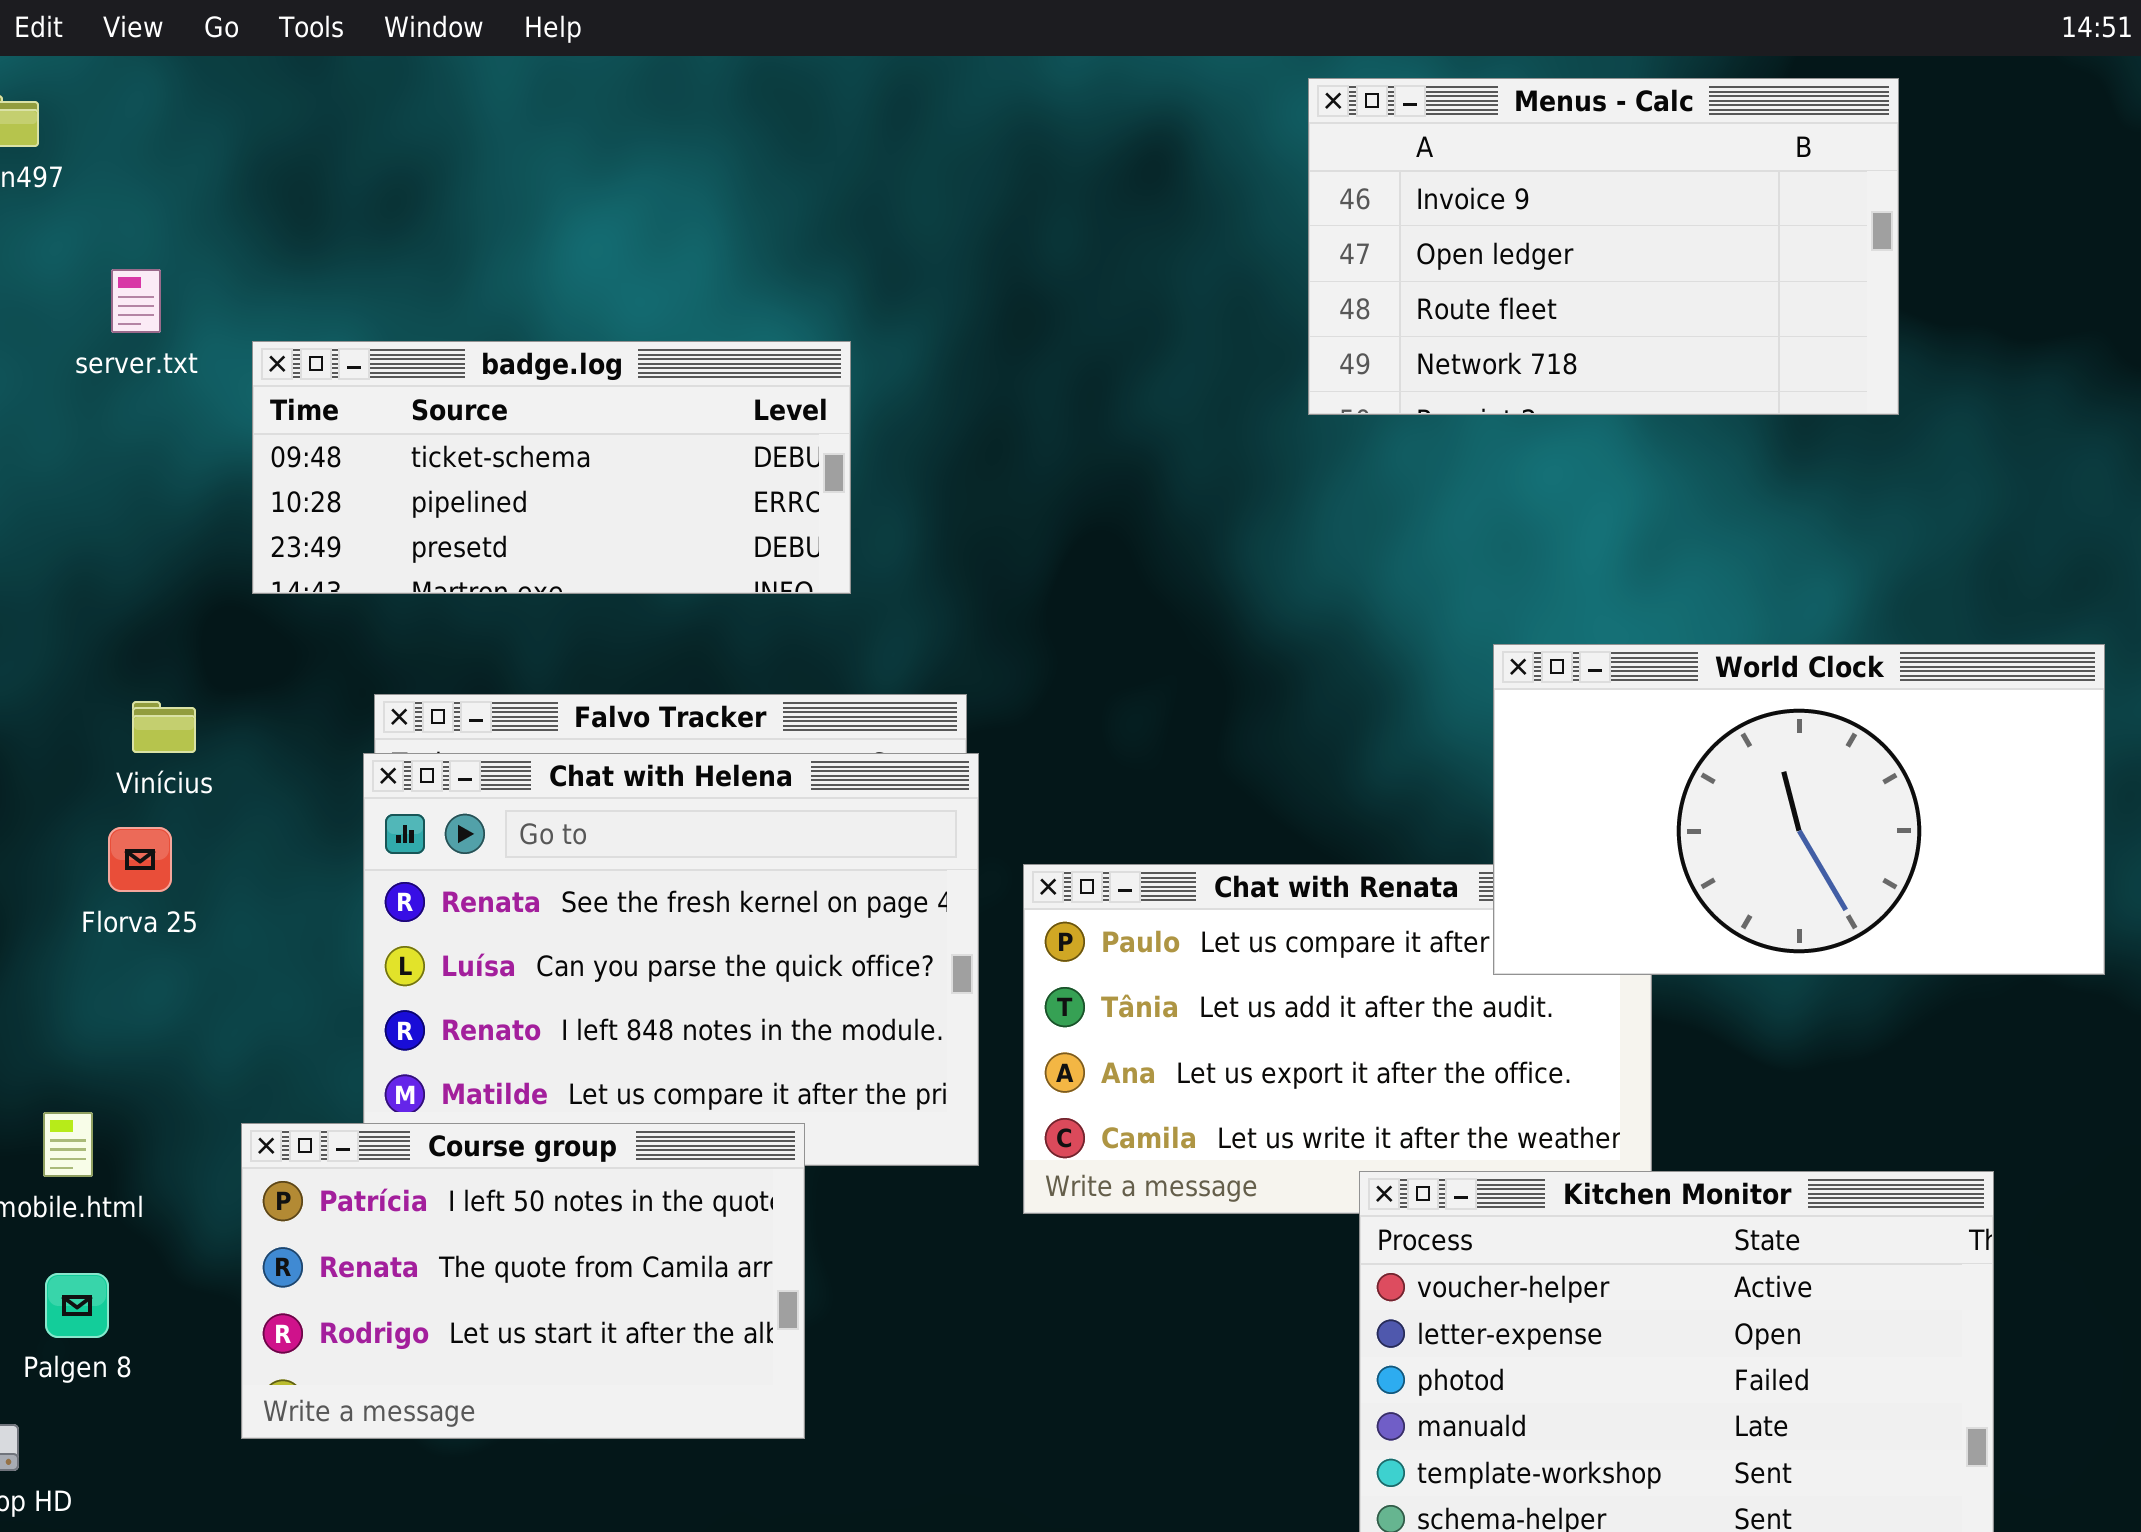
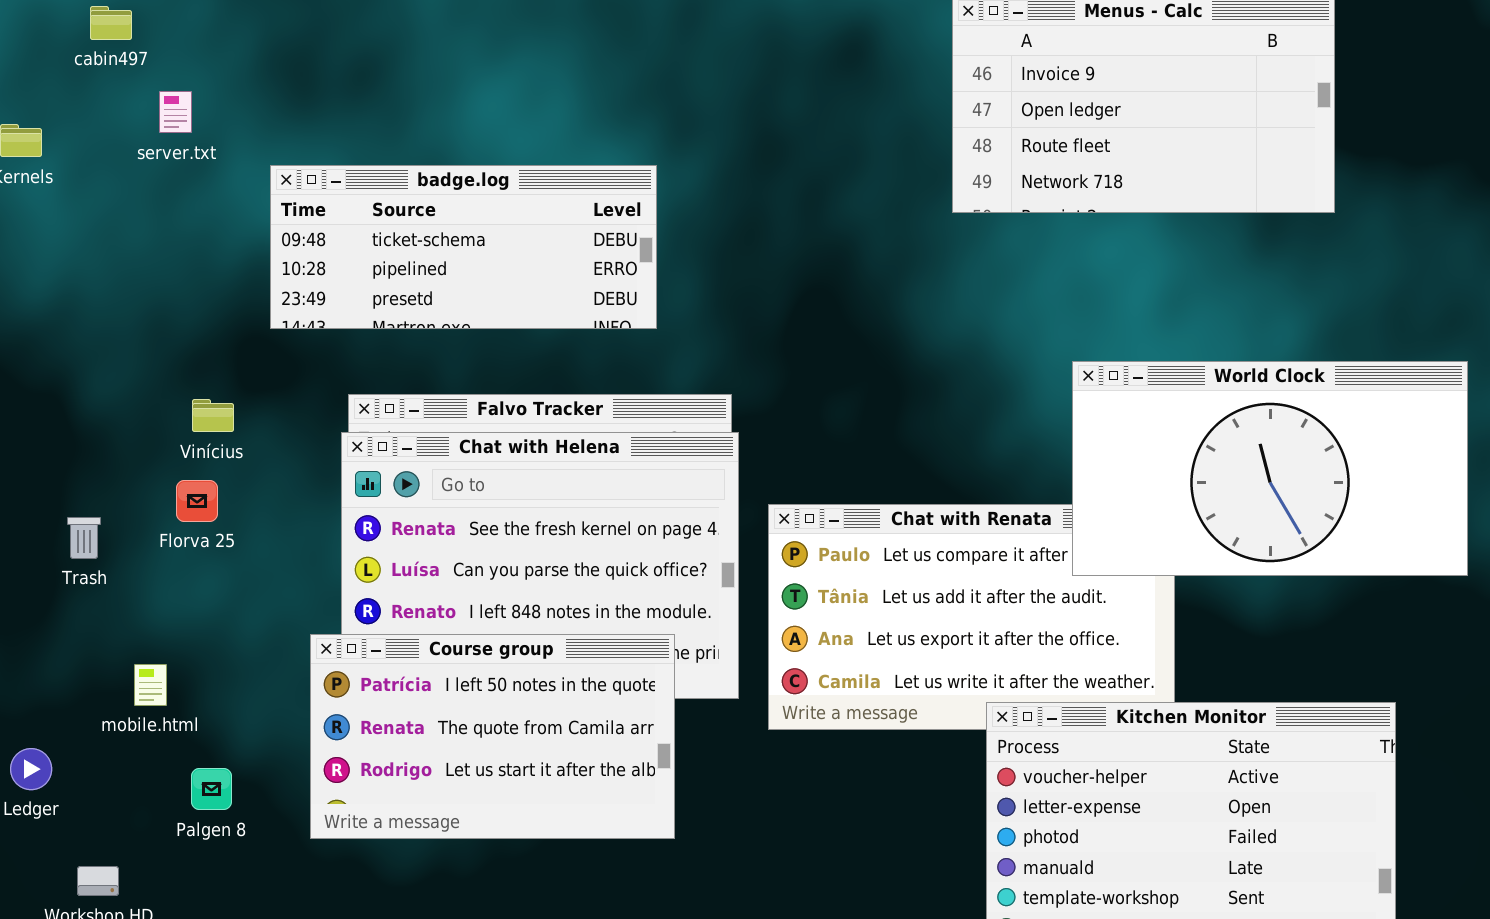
server.txt: [111,269,161,333] -> [159,91,192,133], moved
Course group: [241,1123,805,1439] -> [310,634,675,839], moved
Palgen 8: [45,1273,109,1338] -> [191,768,232,810], moved

